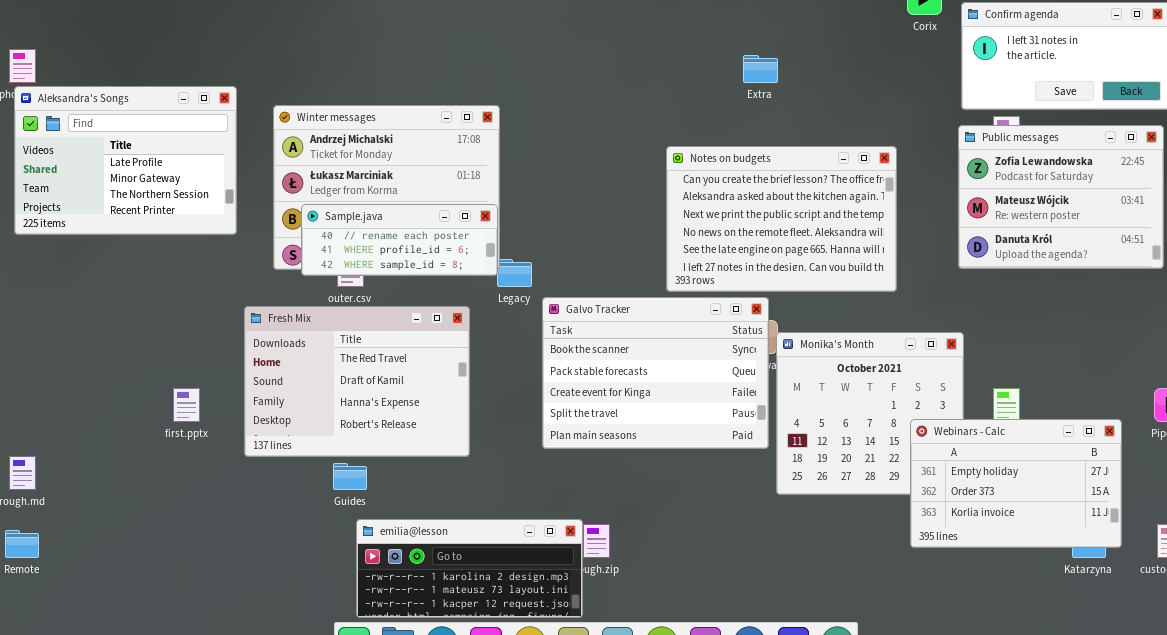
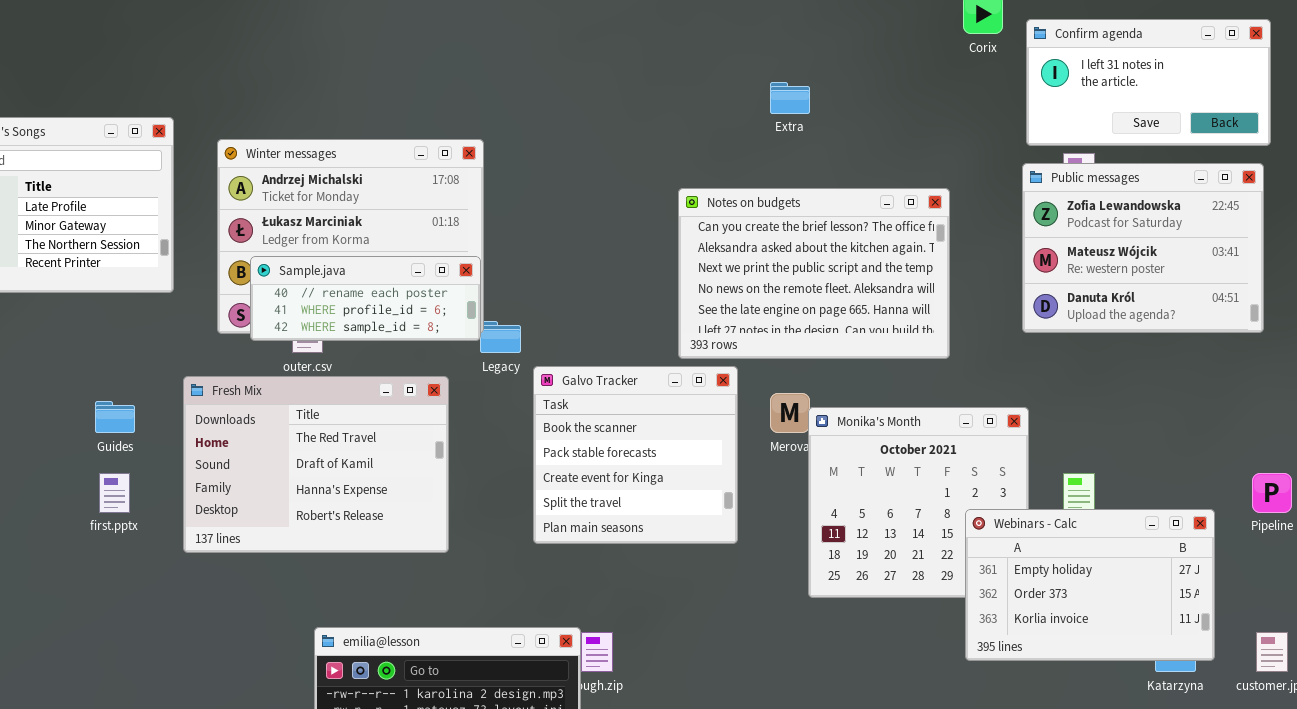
Galvo Tracker: [542,297,769,449] -> [533,366,738,544], resized
Guides: [333,463,367,490] -> [95,401,135,433], moved

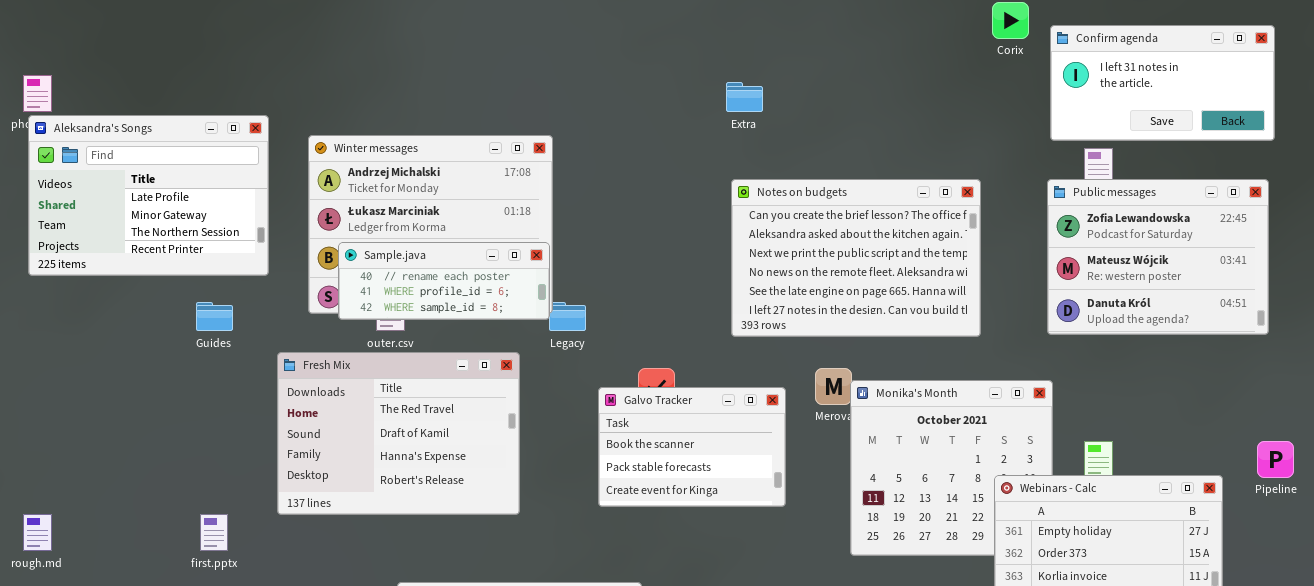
Extra: [770,82,810,114] -> [726,82,763,112], moved
Public messages: [1022,163,1264,333] -> [1047,179,1269,335], moved
Galvo Tracker: [533,366,738,544] -> [598,387,786,507], resized
Guides: [95,401,135,433] -> [196,302,233,331], moved
first.pptx: [99,473,130,513] -> [200,514,228,551], moved

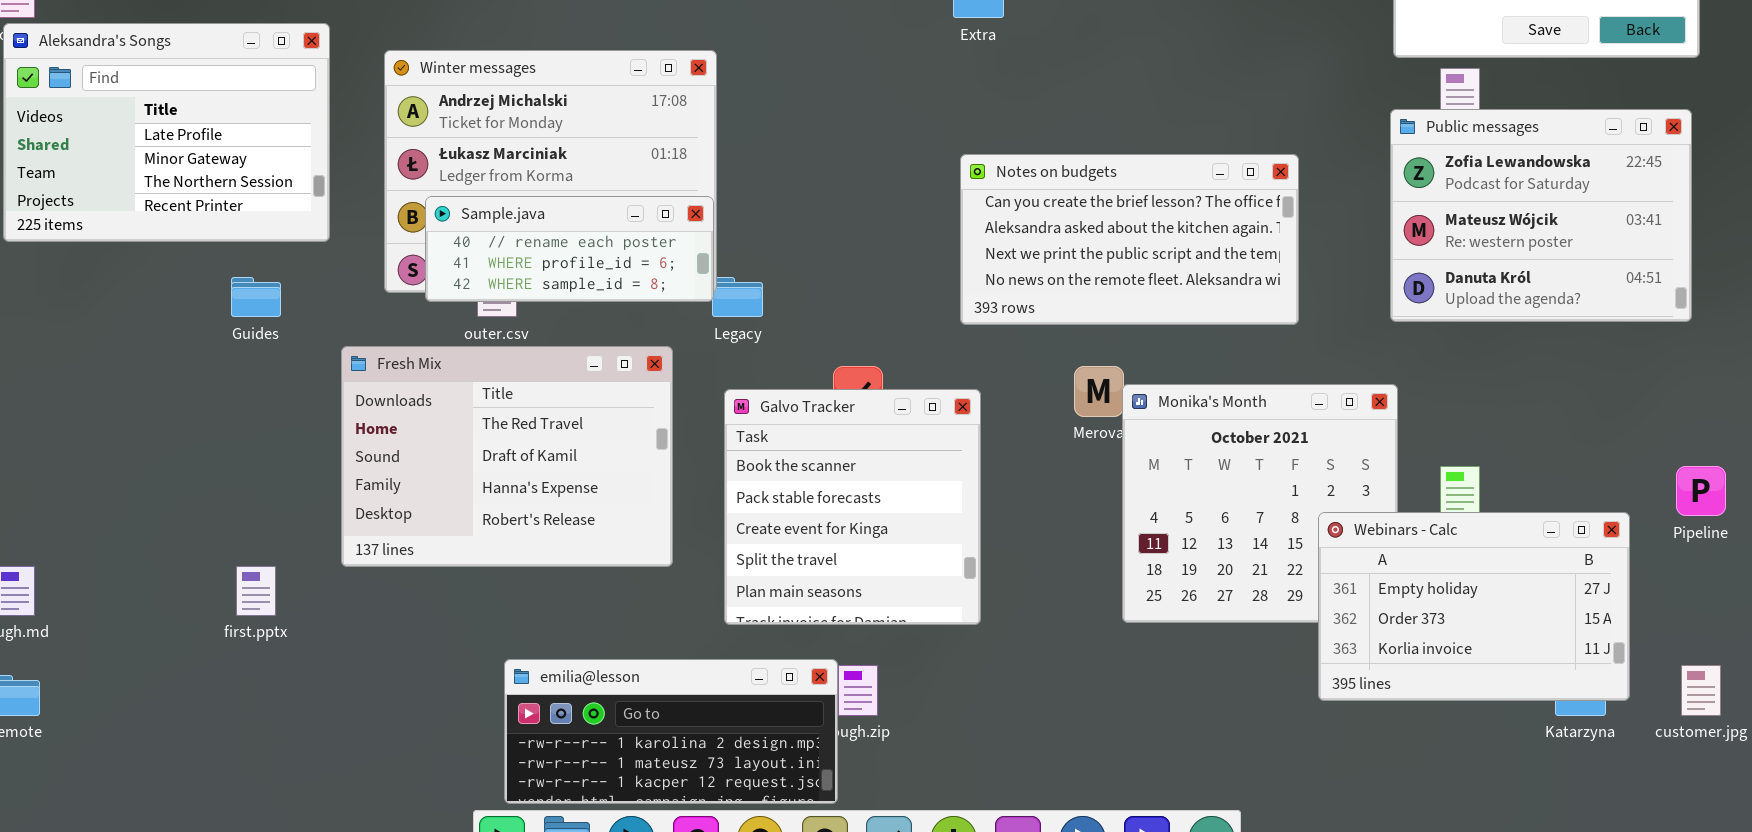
Notes on budgets: [731,179,981,337] -> [960,154,1299,325], resized
Galvo Tracker: [598,387,786,507] -> [724,389,981,625], moved, resized

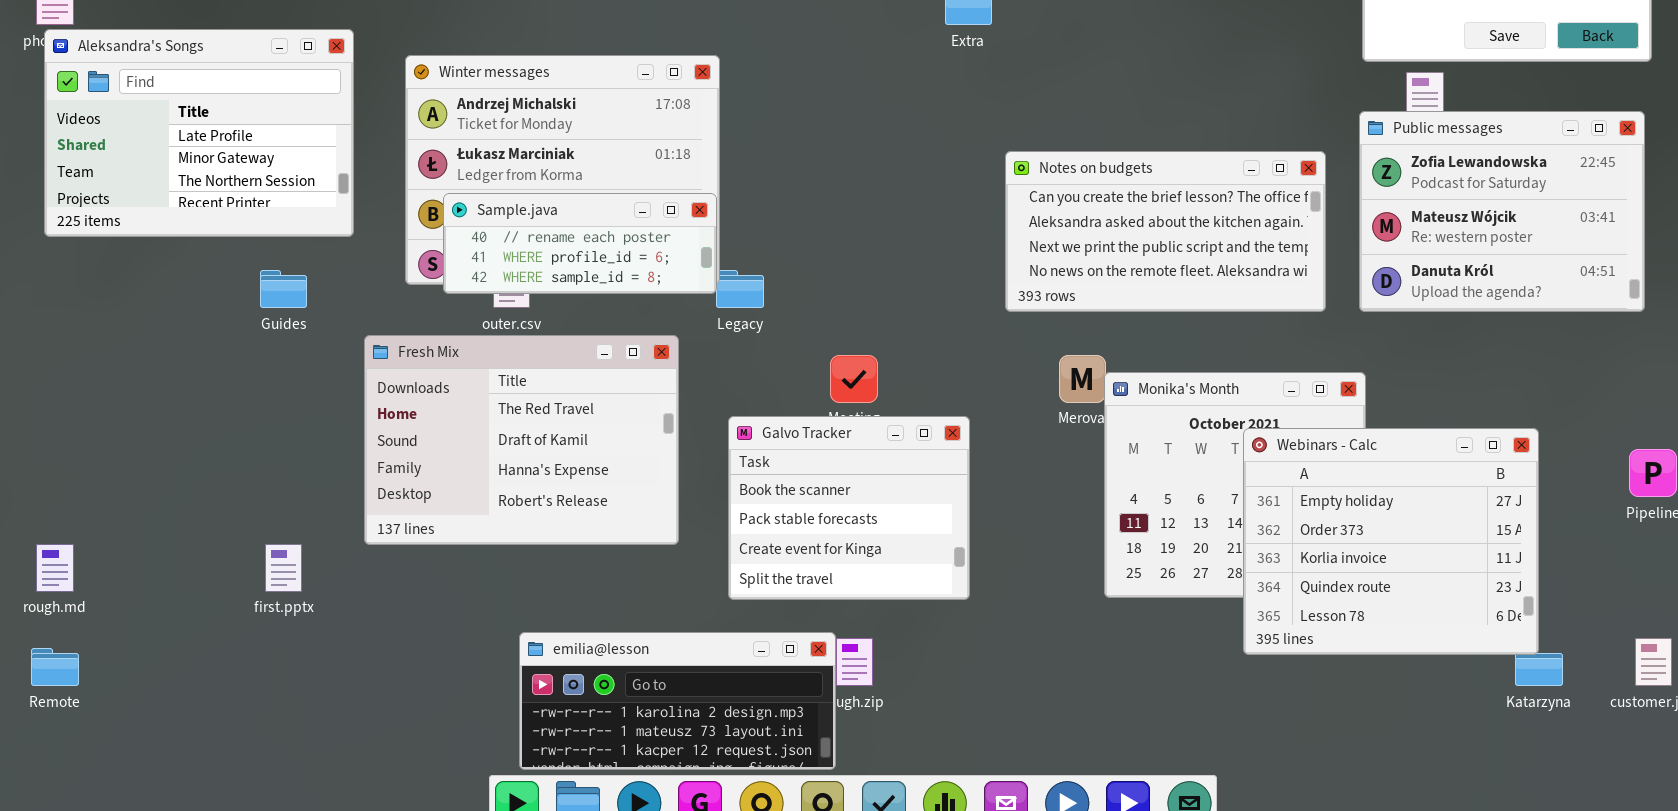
Notes on budgets: [960,154,1299,325] -> [1005,151,1326,312], moved
Galvo Tracker: [724,389,981,625] -> [728,416,970,600], resized
Webinars - Calc: [1318,512,1630,701] -> [1243,428,1539,655], moved, resized

